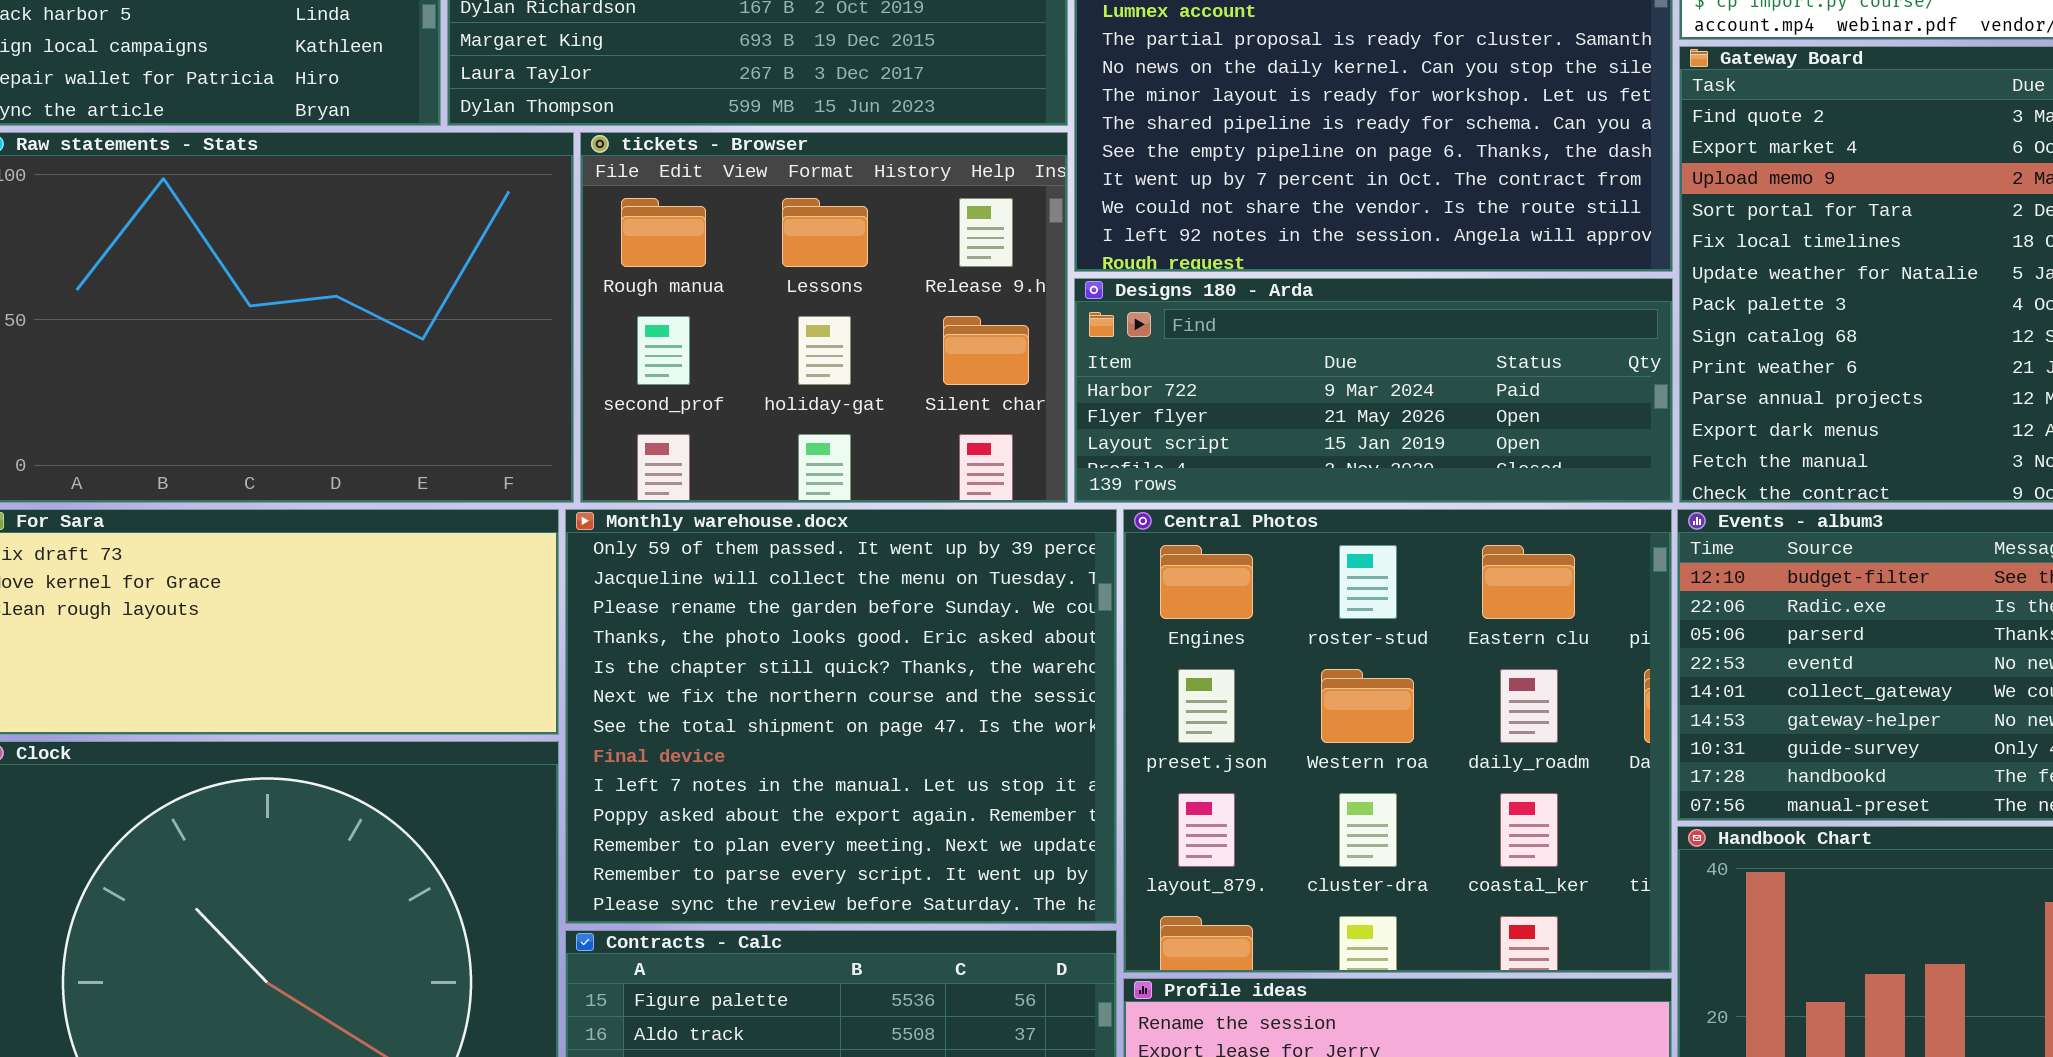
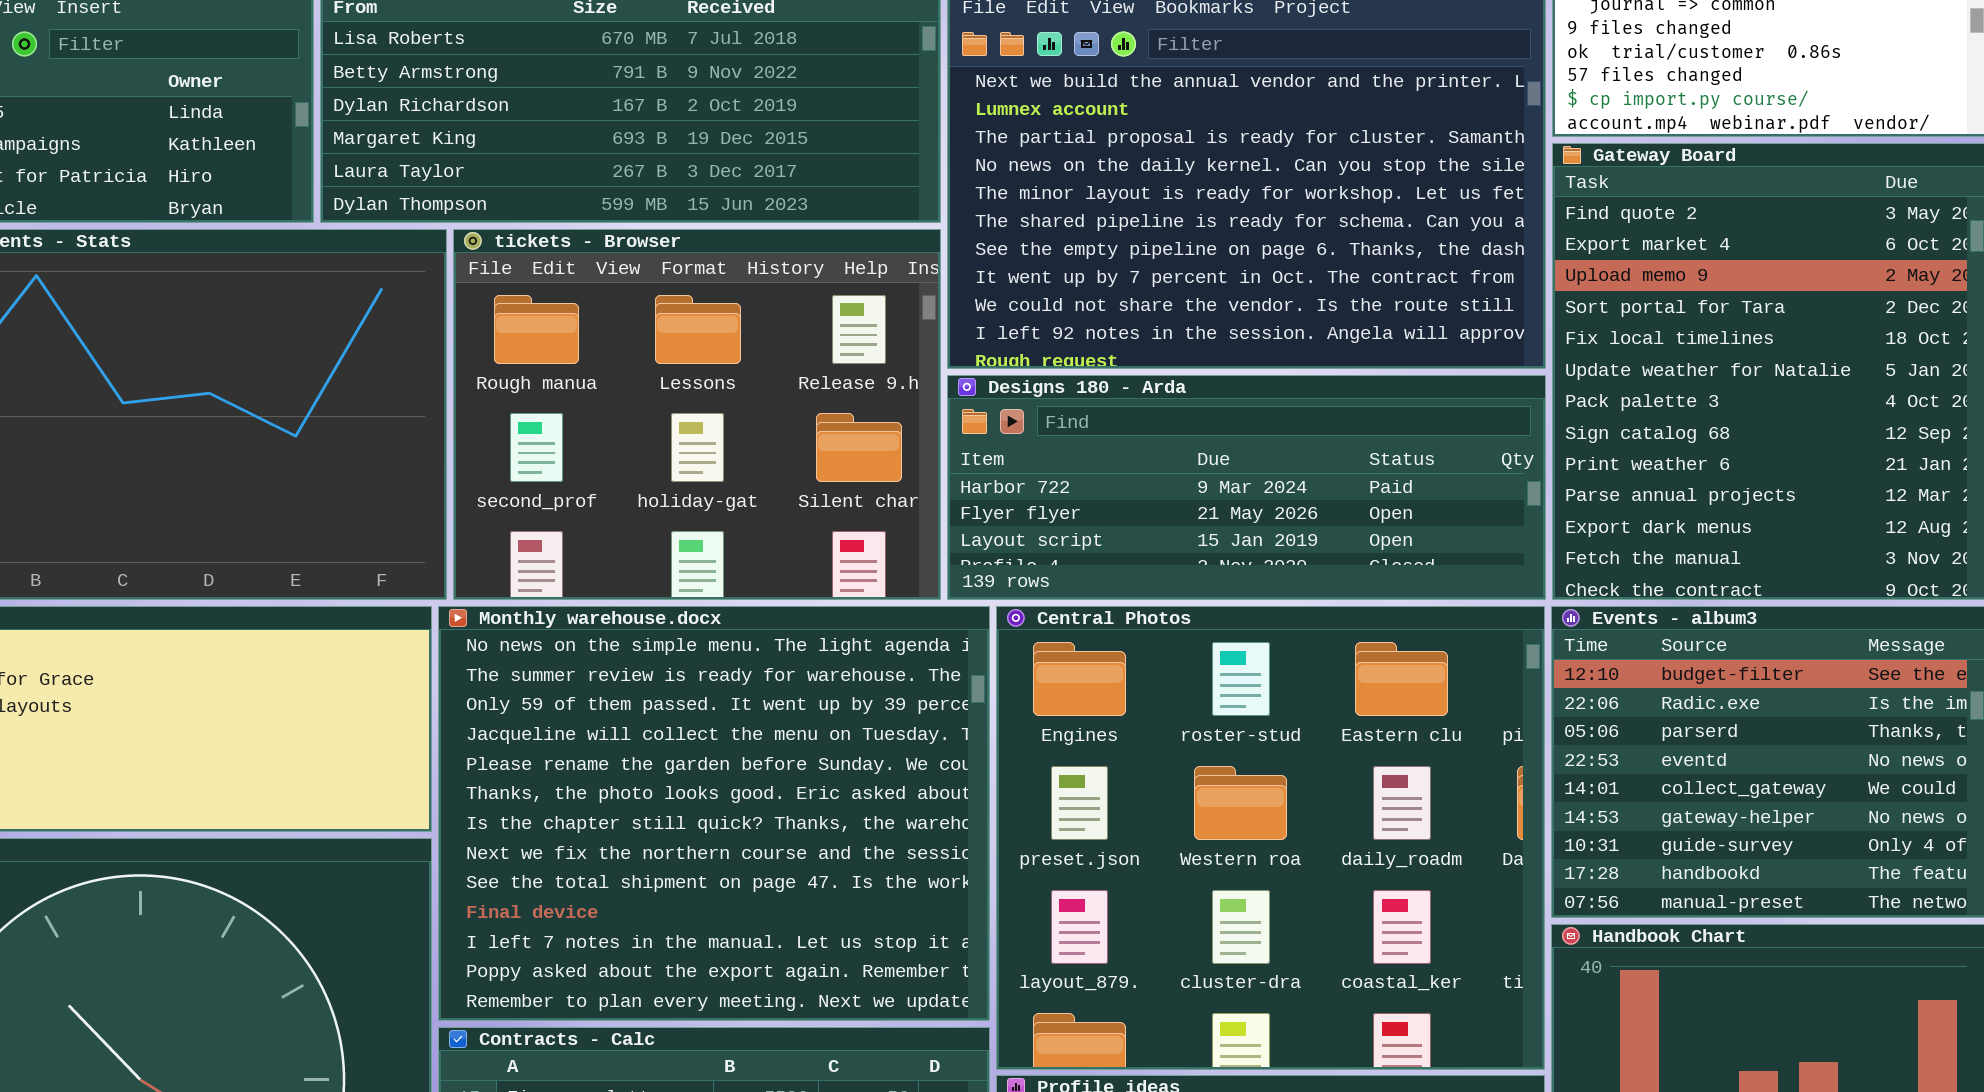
Monthly warehouse.docx: [565,509,1117,924] -> [438,606,990,1021], scrolled up 2 rows

